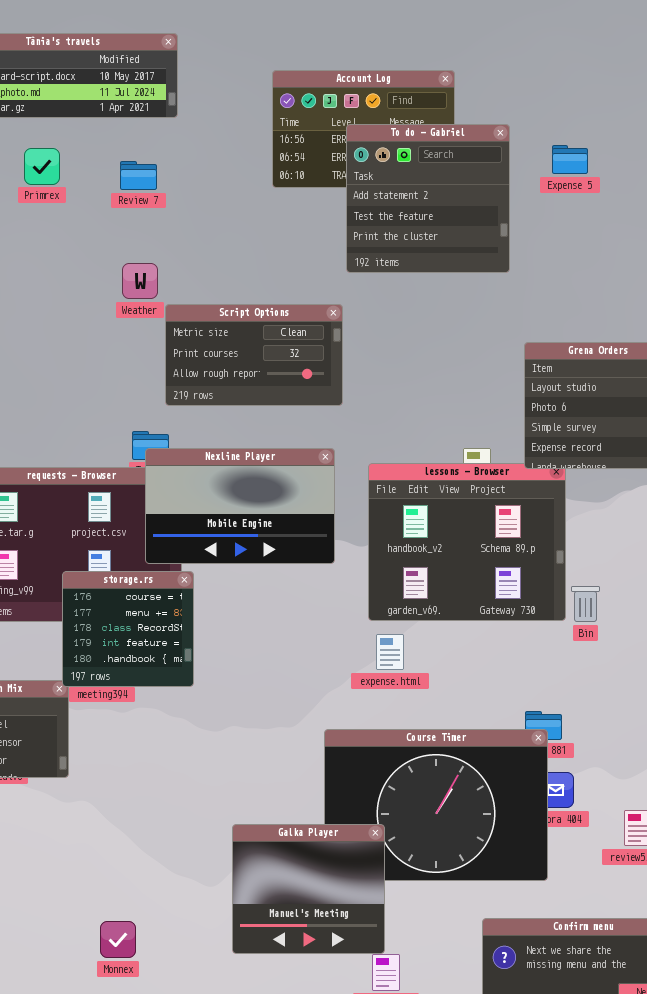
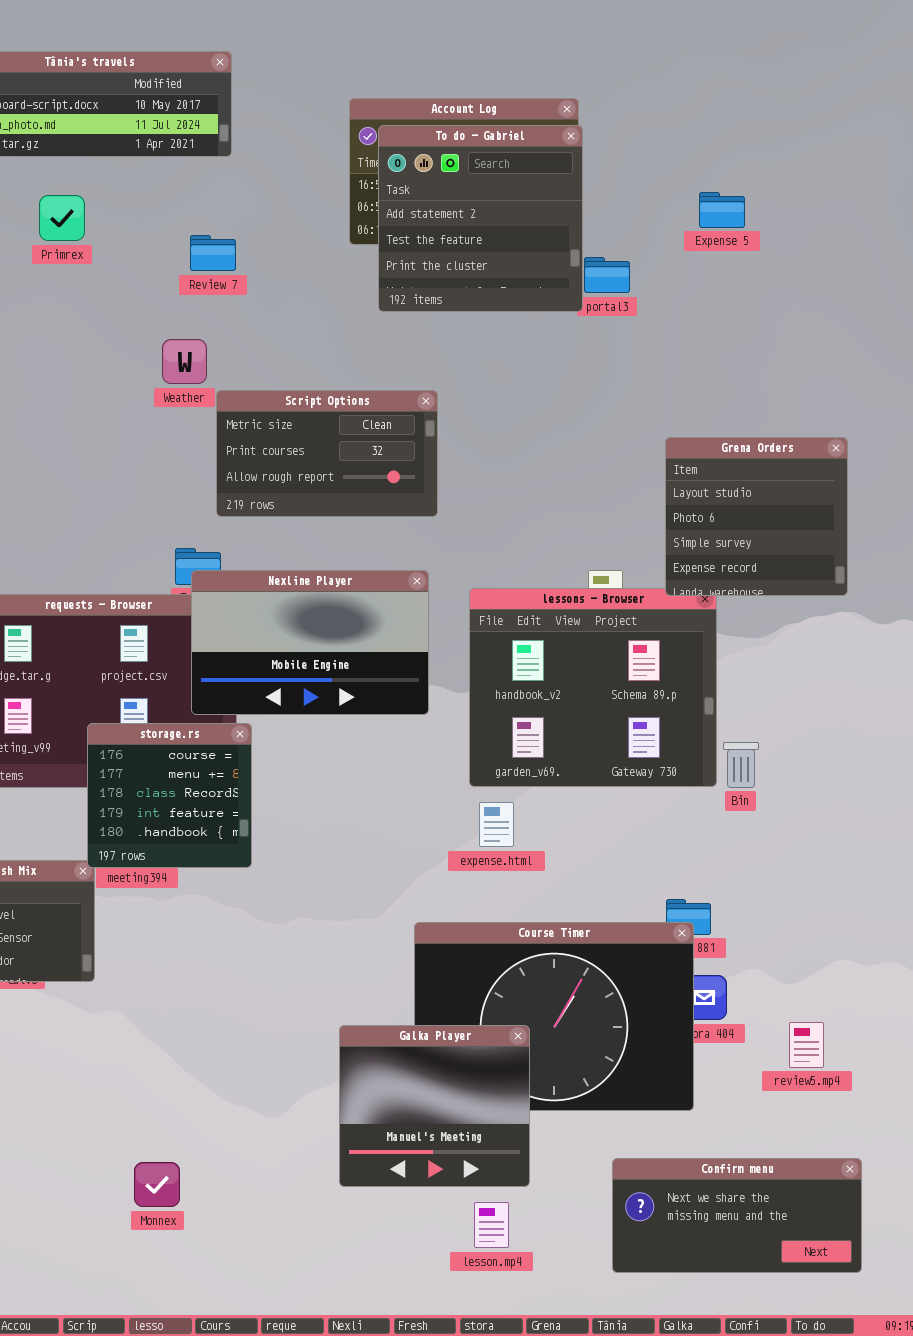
To do - Gabriel: [346,124,510,273] -> [378,125,583,312], moved
Review 7: [120,161,157,190] -> [190,235,236,271], moved
Galka Player: [232,824,385,954] -> [339,1025,530,1187], moved

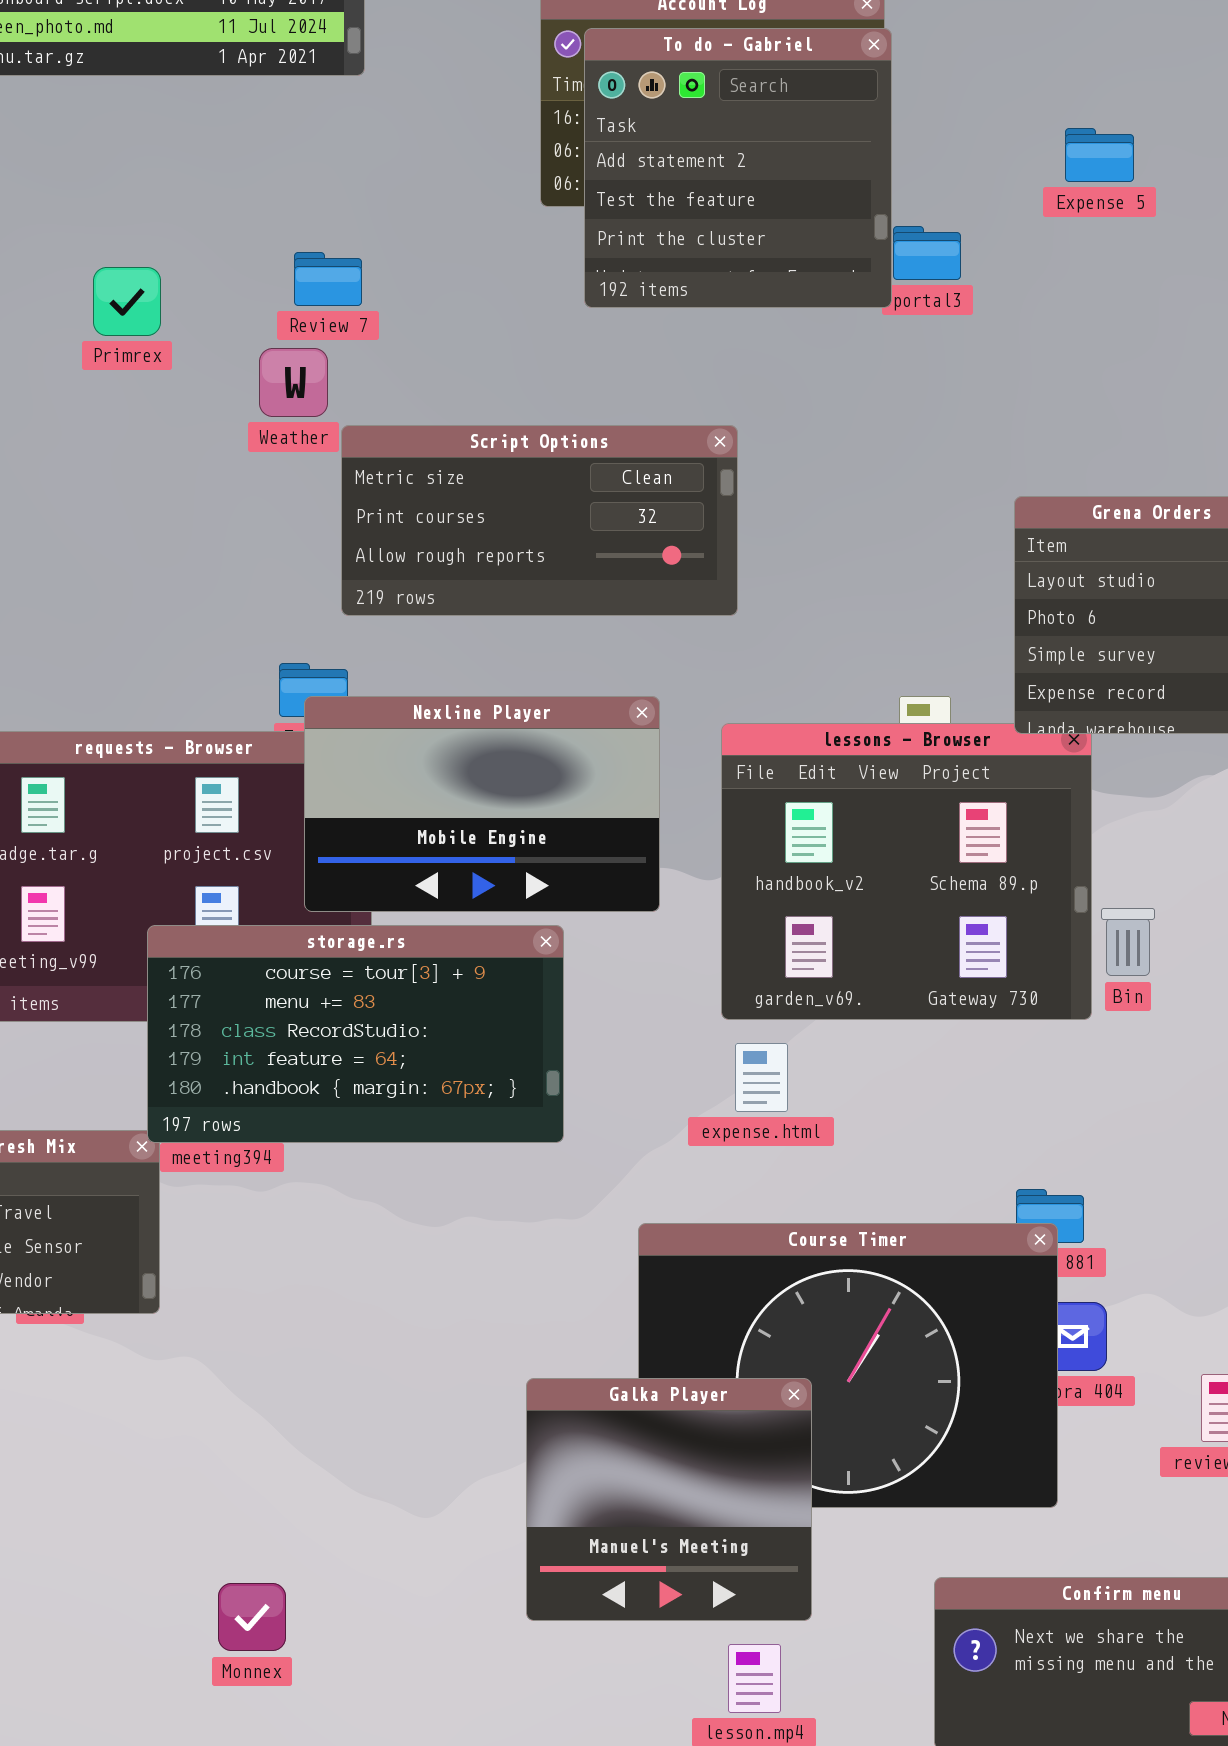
Primrex: [39,195,85,241] -> [93,267,161,336], moved
Review 7: [190,235,236,271] -> [294,252,362,306], moved
Script Options: [216,390,438,517] -> [341,425,738,616], resized
storage.rs: [87,723,252,868] -> [147,925,564,1143], resized
Bin: [723,742,759,788] -> [1101,908,1155,976], moved

